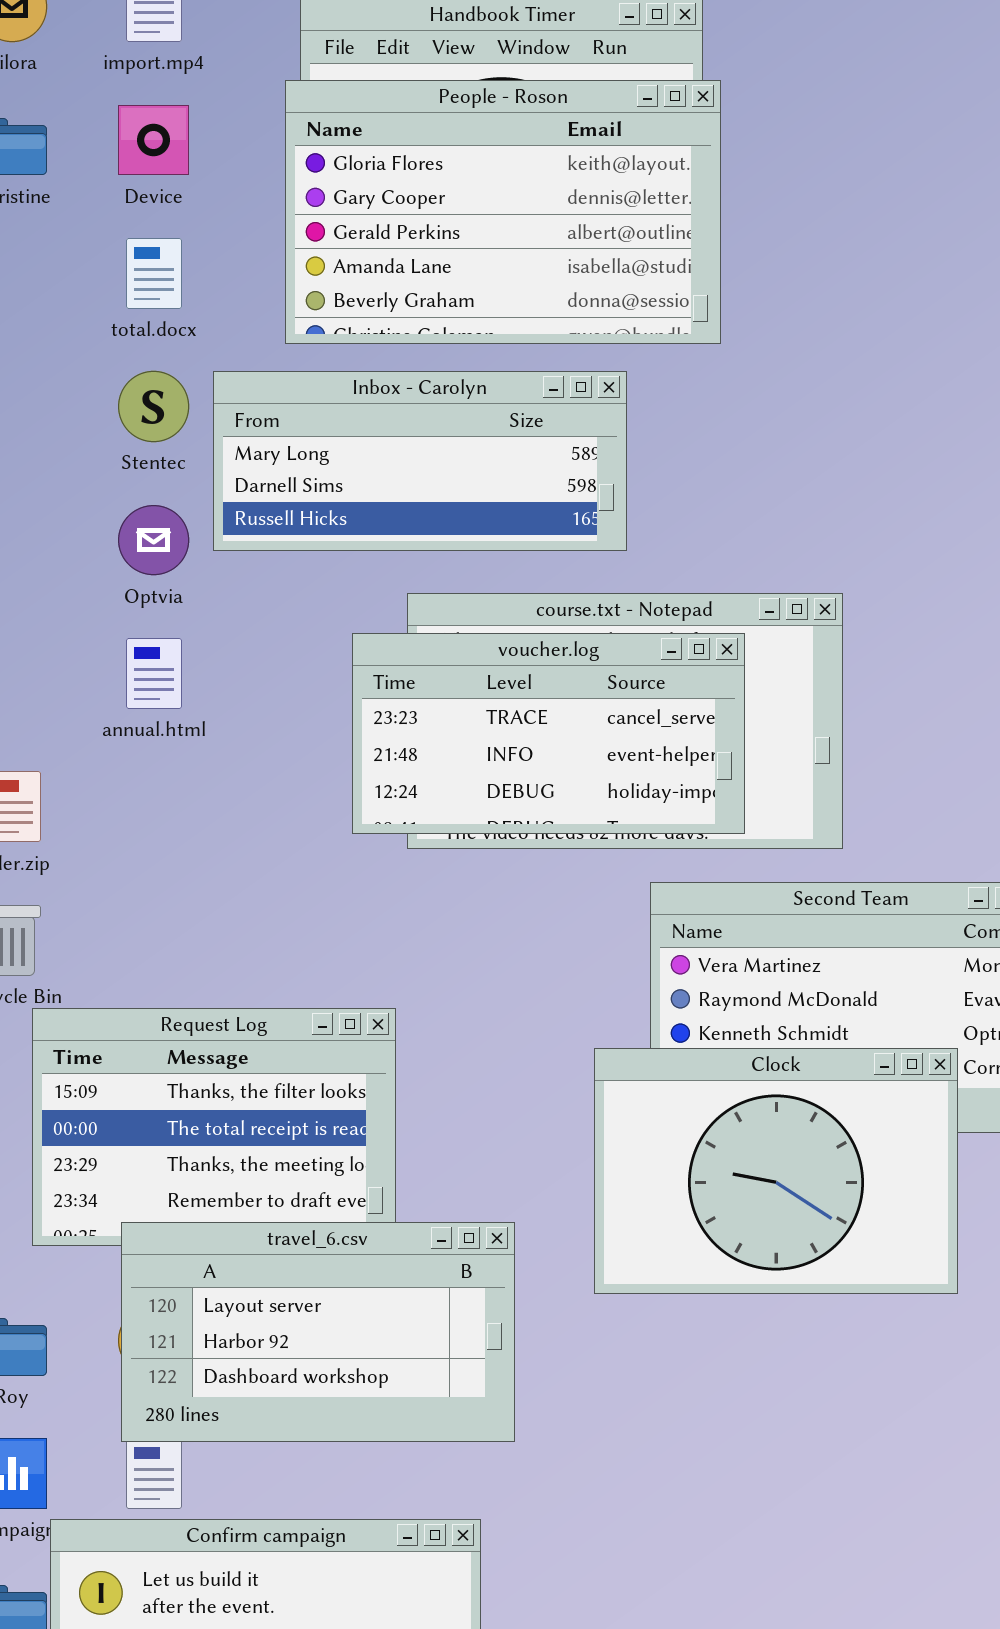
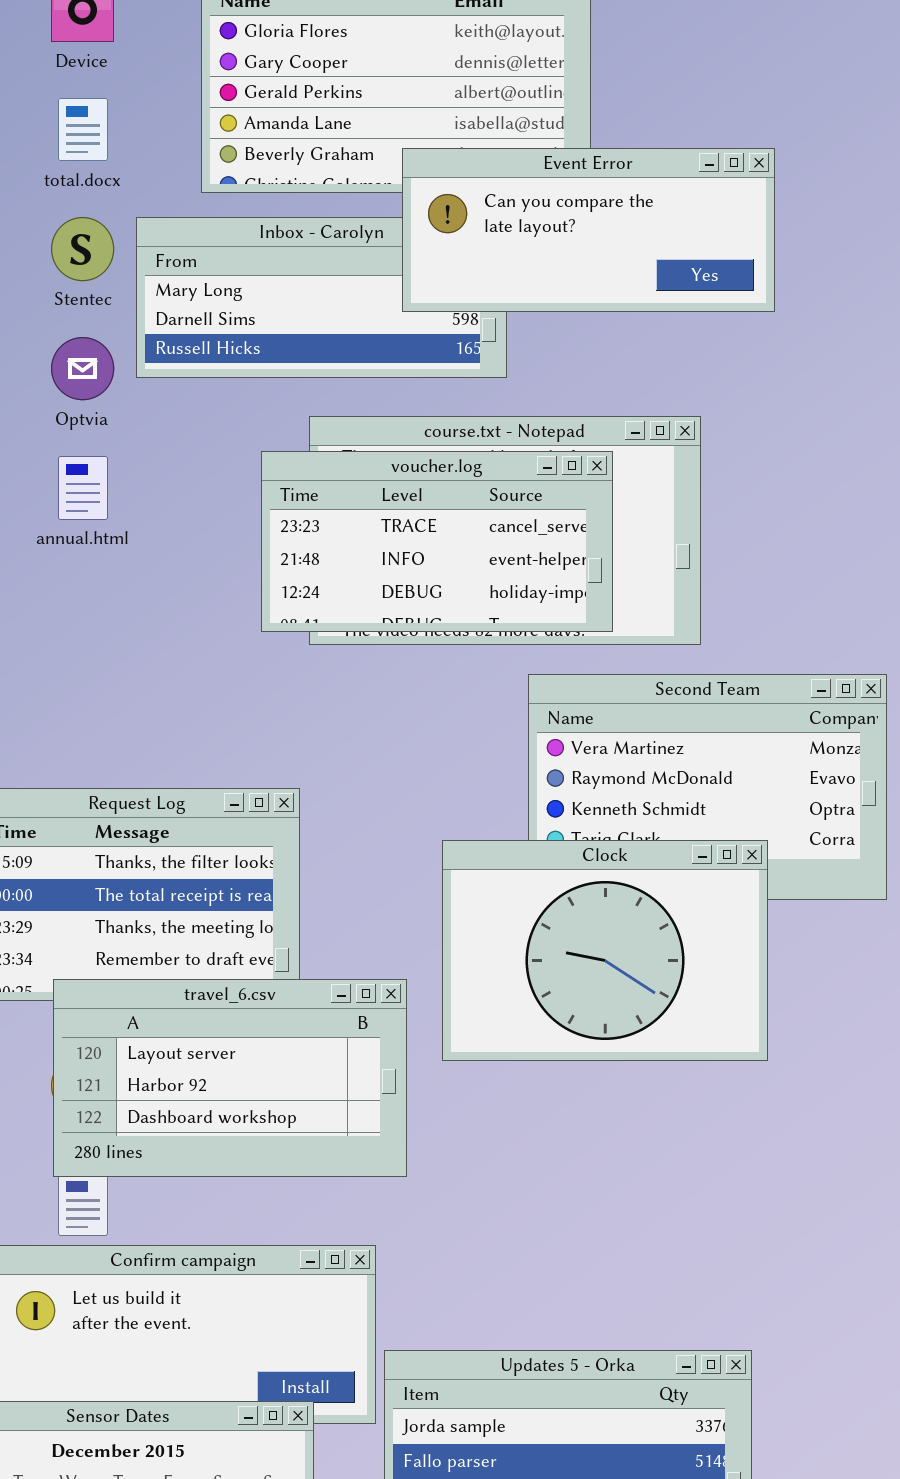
Event Error: none -> [402,148,775,312], opened
Clock: [594,1048,958,1294] -> [442,840,768,1061], moved

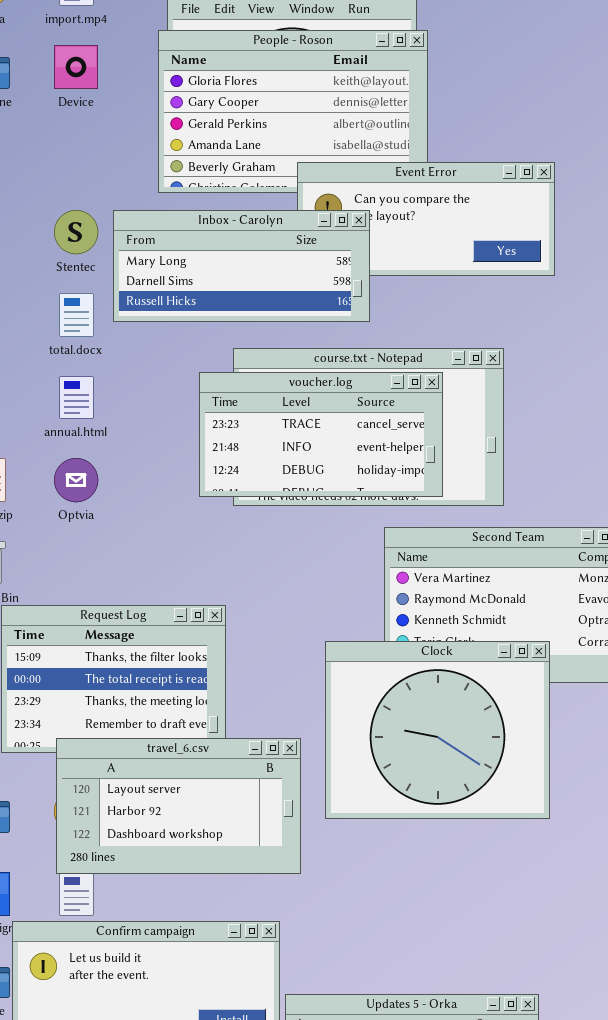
total.docx: [58,98,108,161] -> [59,293,94,337], moved
Inbox - Carolyn: [136,217,507,378] -> [113,210,370,322], raised
Optvia: [51,337,114,400] -> [54,458,98,502], moved
Clock: [442,840,768,1061] -> [325,641,550,819], resized

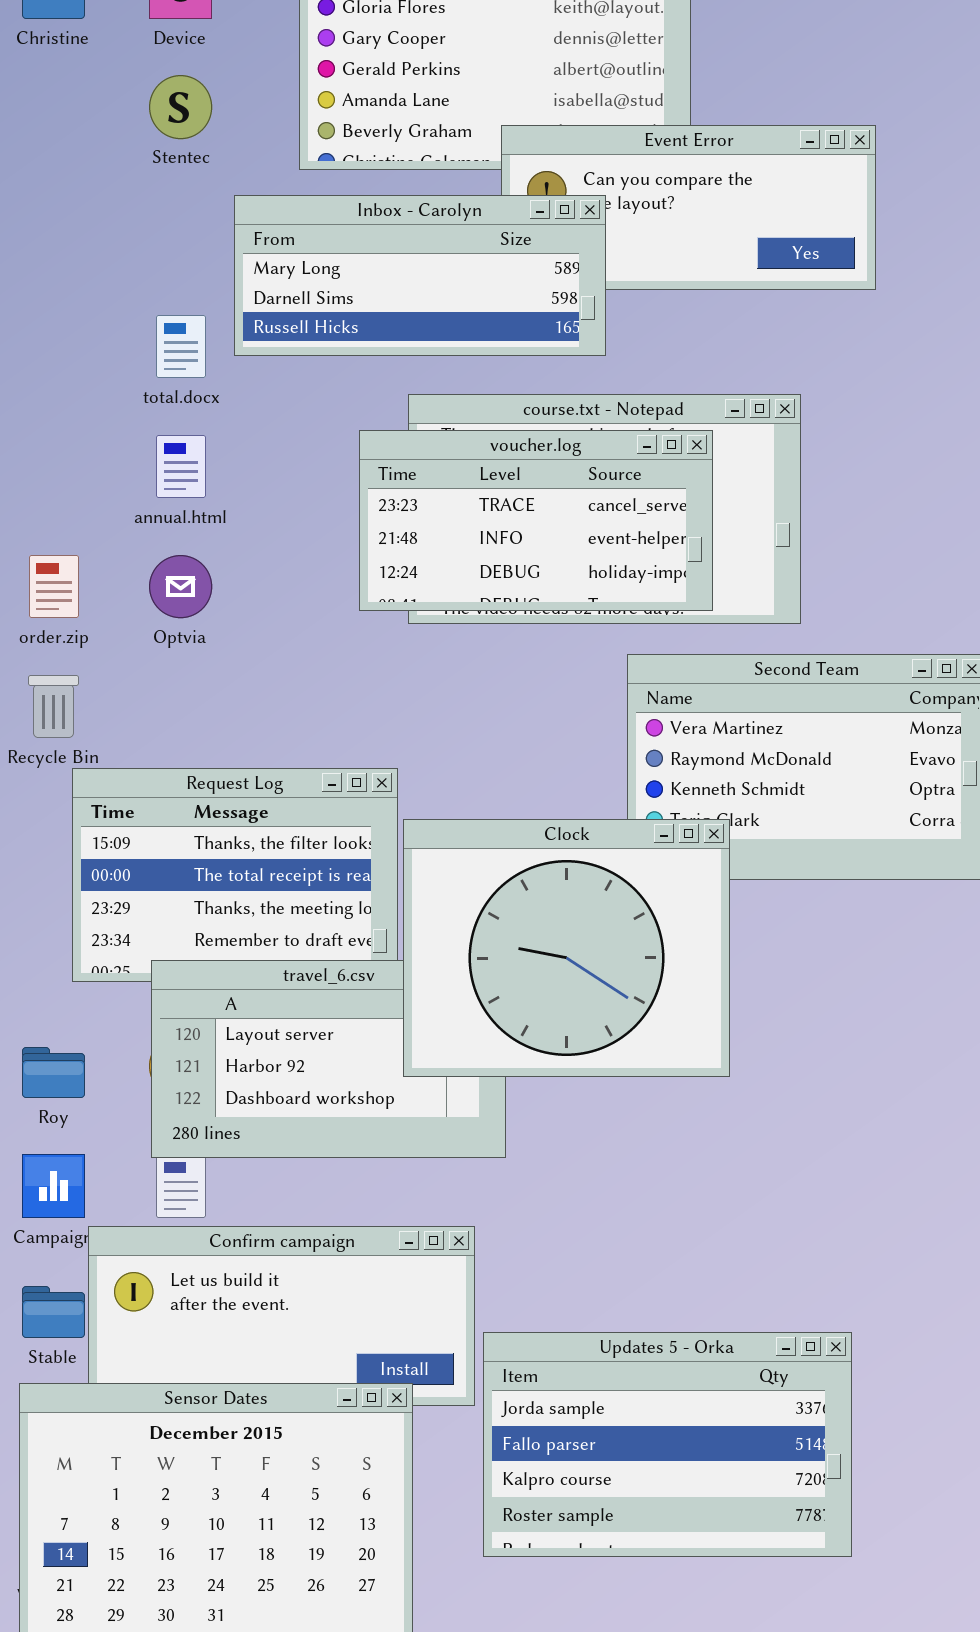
Stentec: [54,210,98,254] -> [149,75,212,139], moved
Clock: [325,641,550,819] -> [403,819,730,1077], moved

